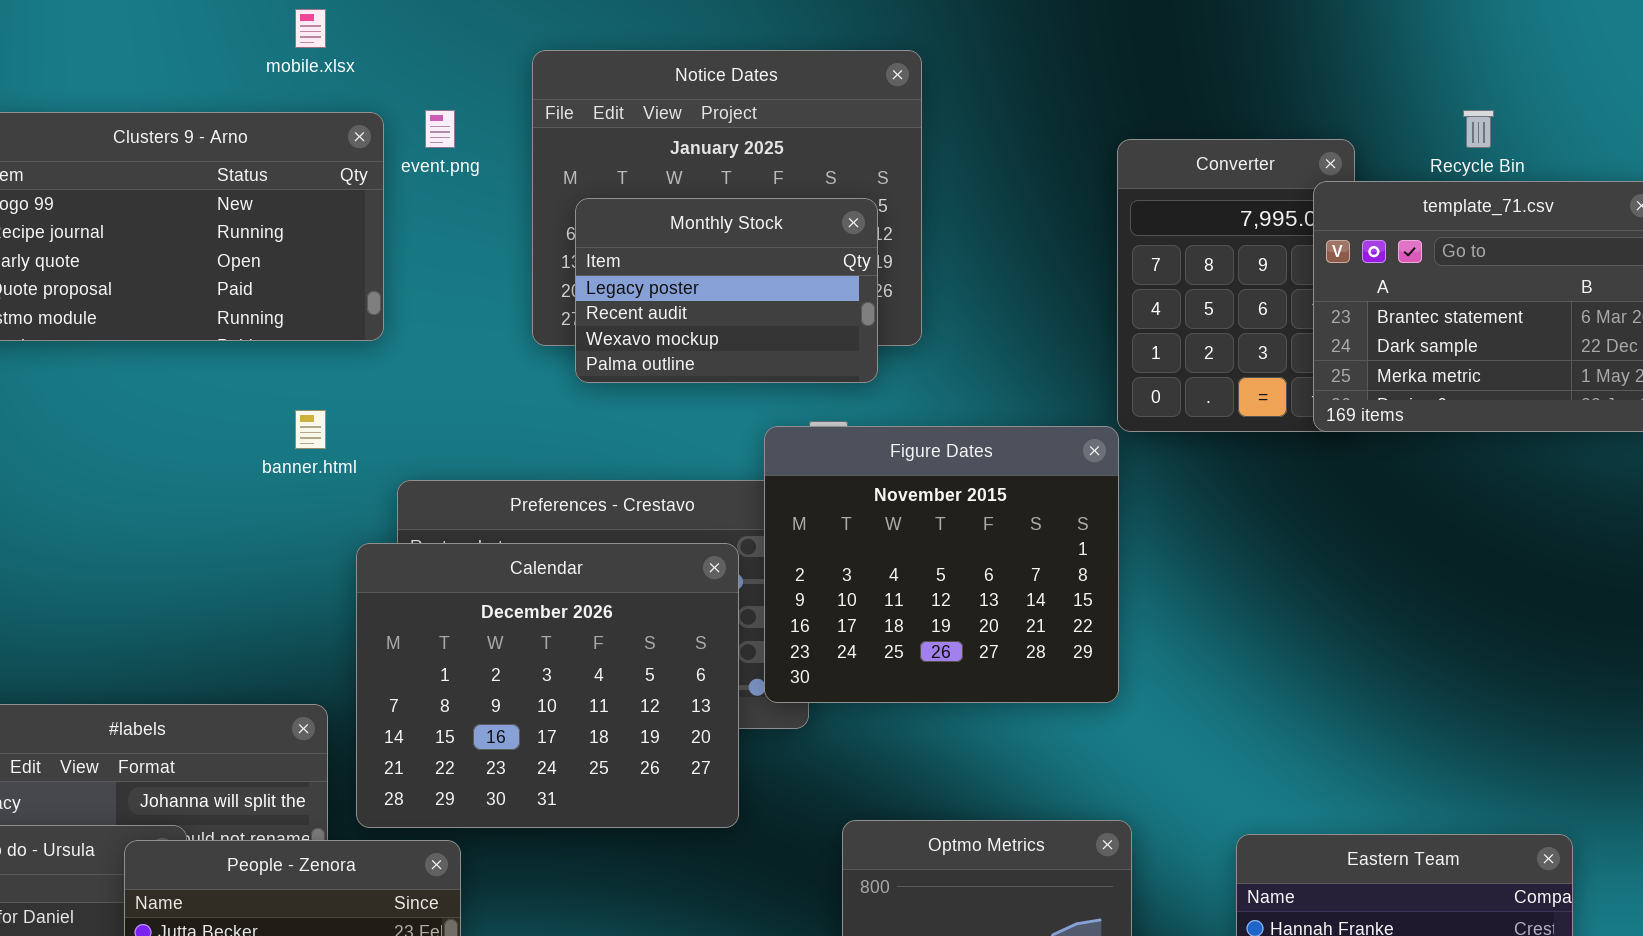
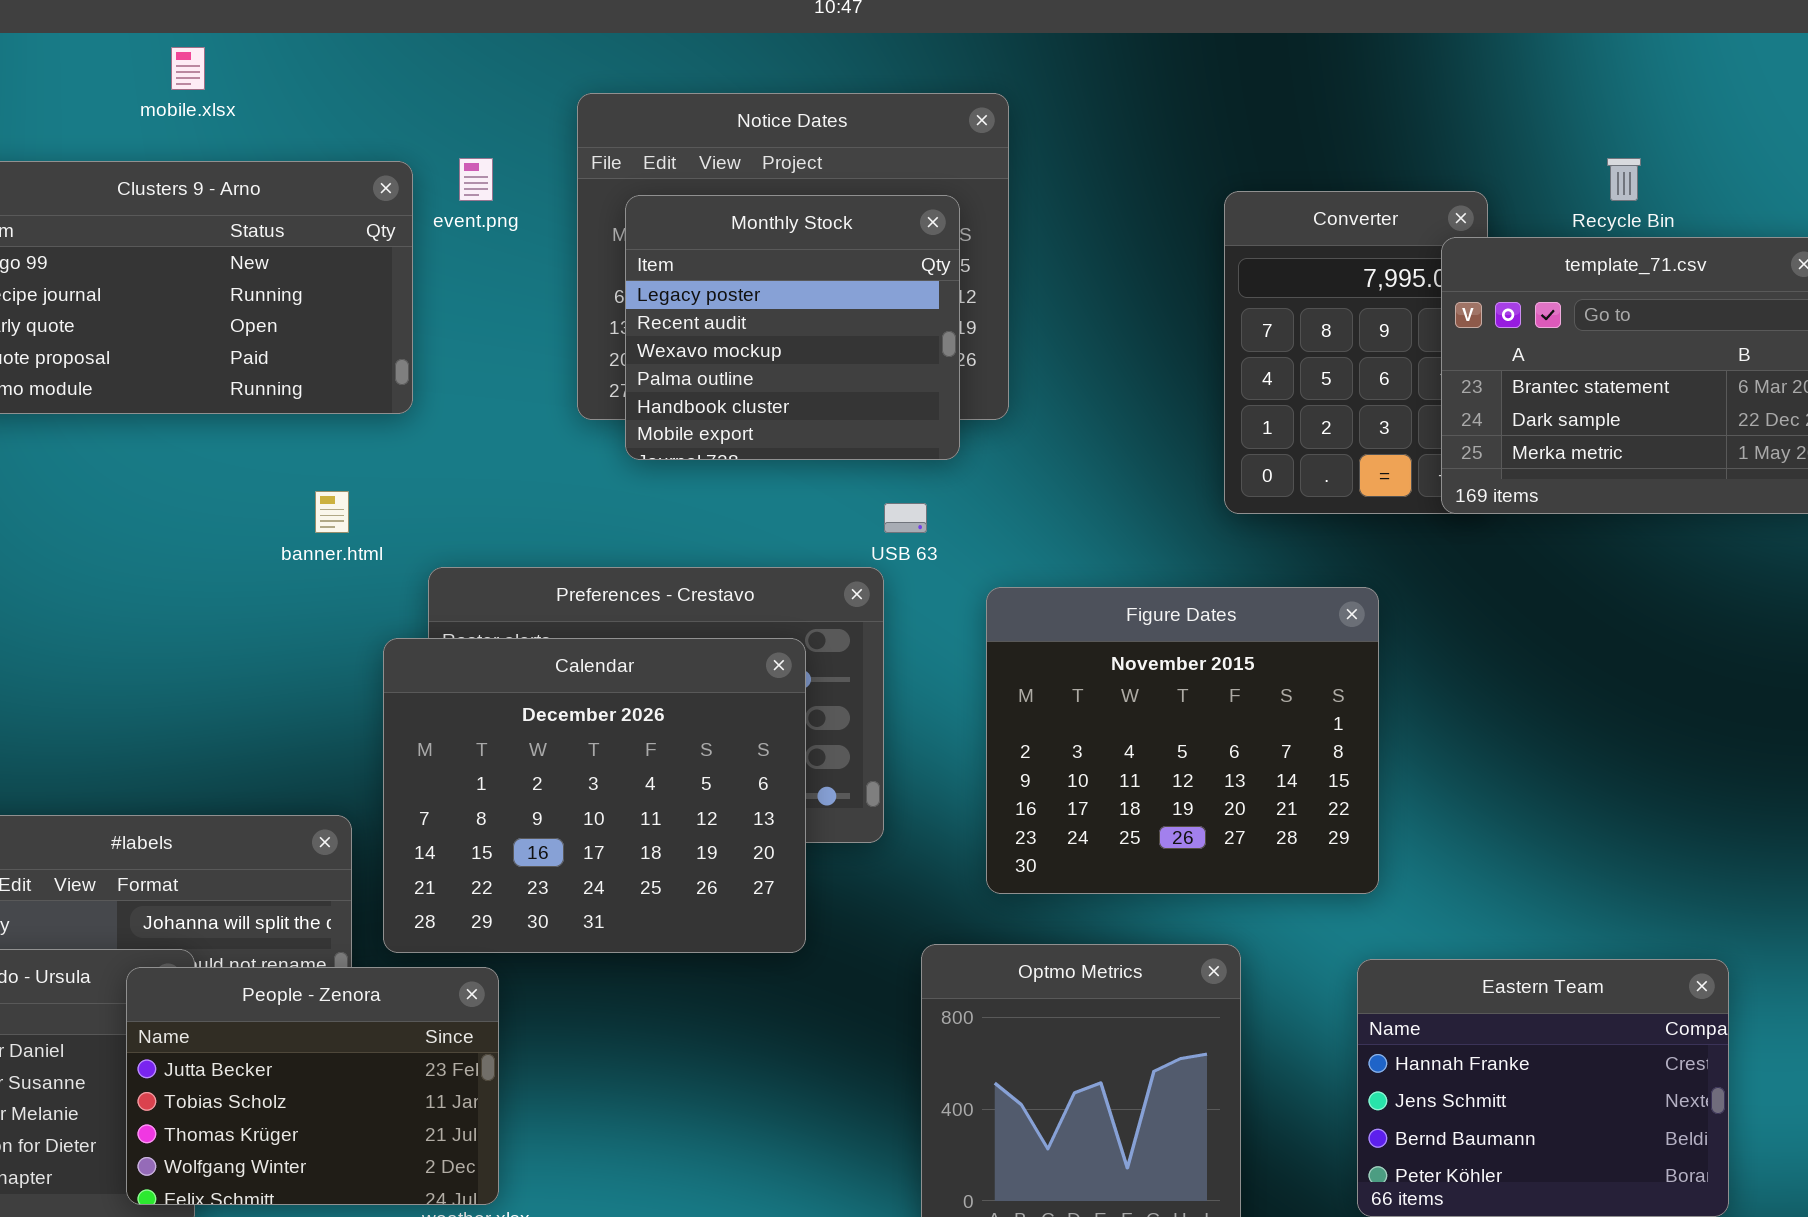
mobile.xlsx: [295,9,326,48] -> [171,47,205,90], moved
Monthly Stock: [575,198,878,383] -> [625,195,960,460], resized
Figure Dates: [764,426,1119,703] -> [986,587,1379,894], moved

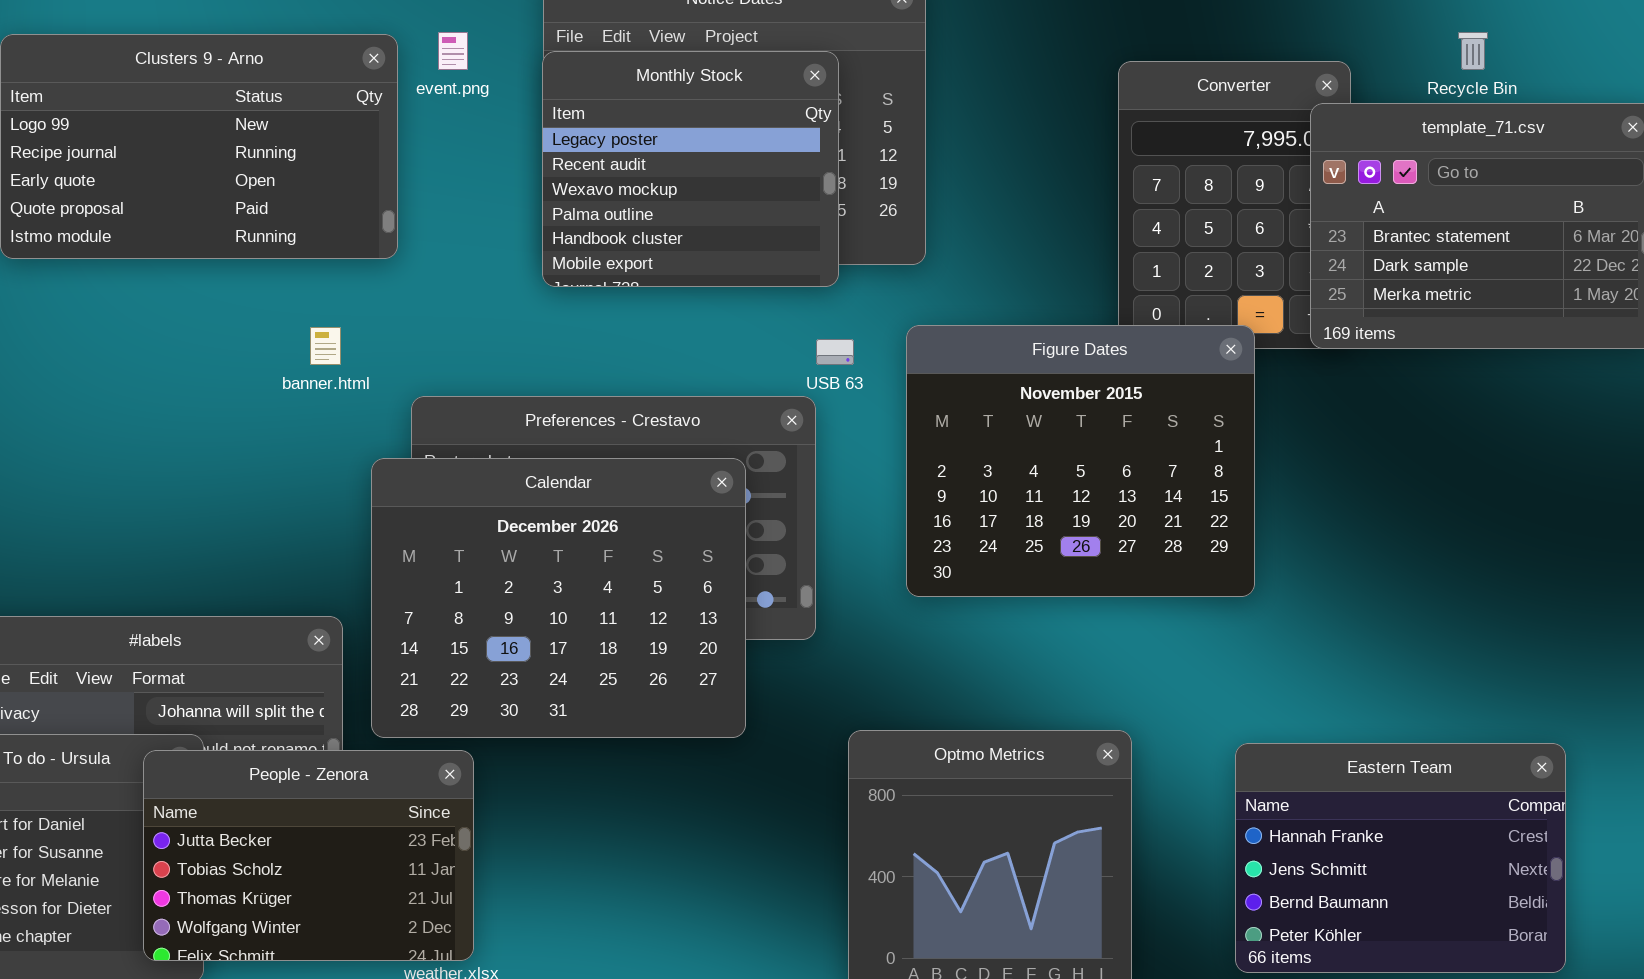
Monthly Stock: [625,195,960,460] -> [542,51,839,287], moved
Figure Dates: [986,587,1379,894] -> [906,325,1255,597], moved

